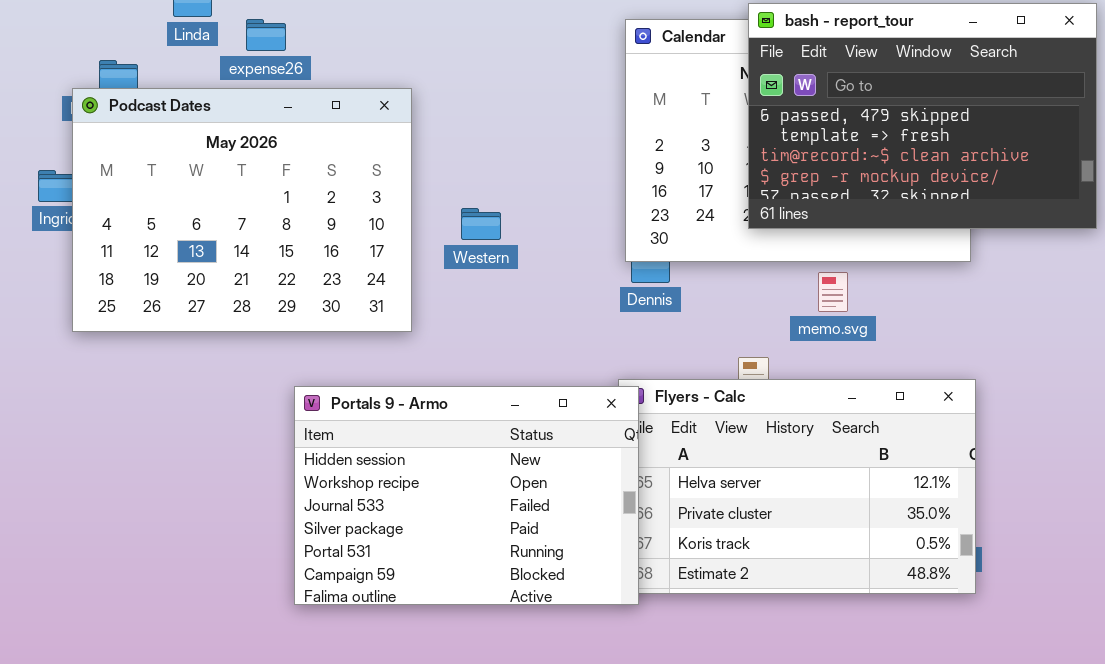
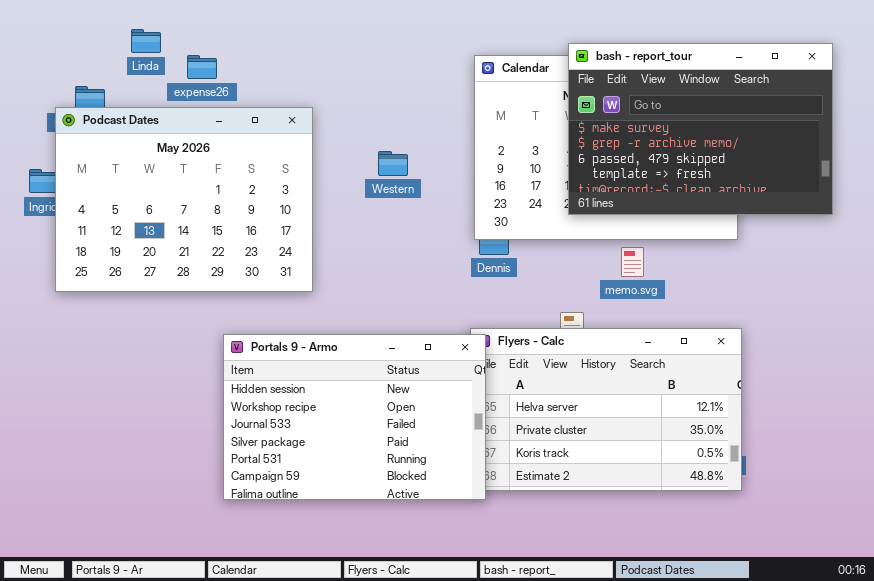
bash - report_tour: [748,3,1097,229] -> [568,43,833,215], scrolled up 2 rows
Western: [461,208,501,240] -> [378,151,408,176], moved

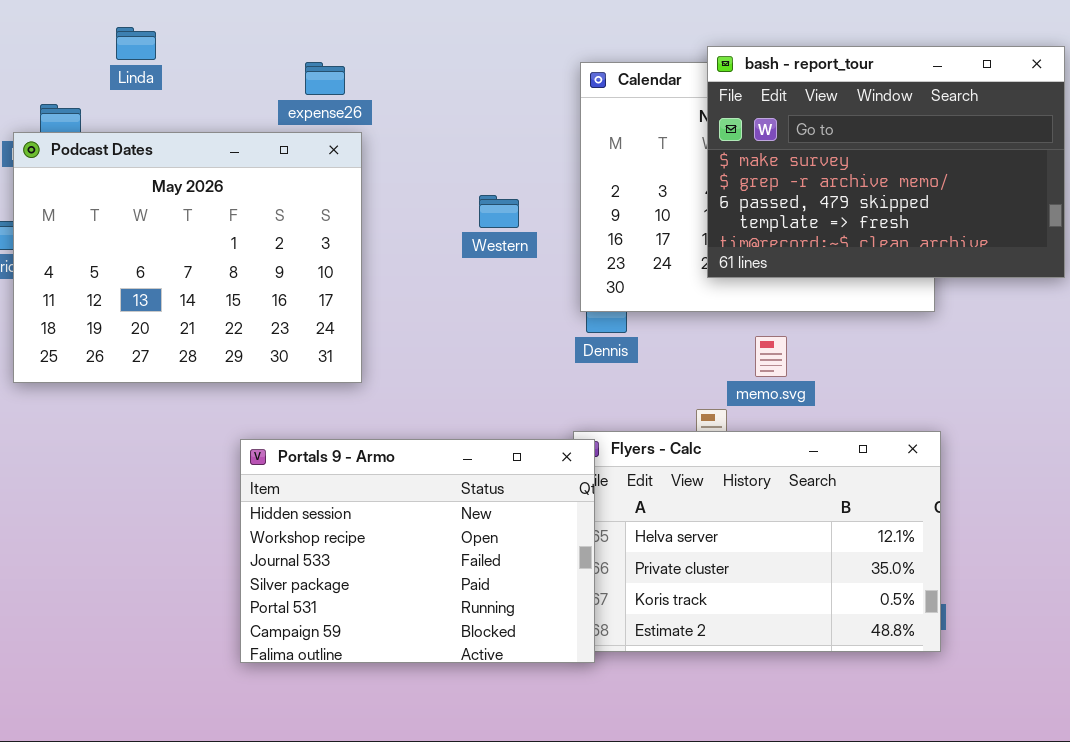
expense26: [187,55,217,79] -> [305,62,345,95], moved
Western: [378,151,408,176] -> [479,195,519,228], moved
memo.svg: [621,247,644,277] -> [755,336,787,377], moved

